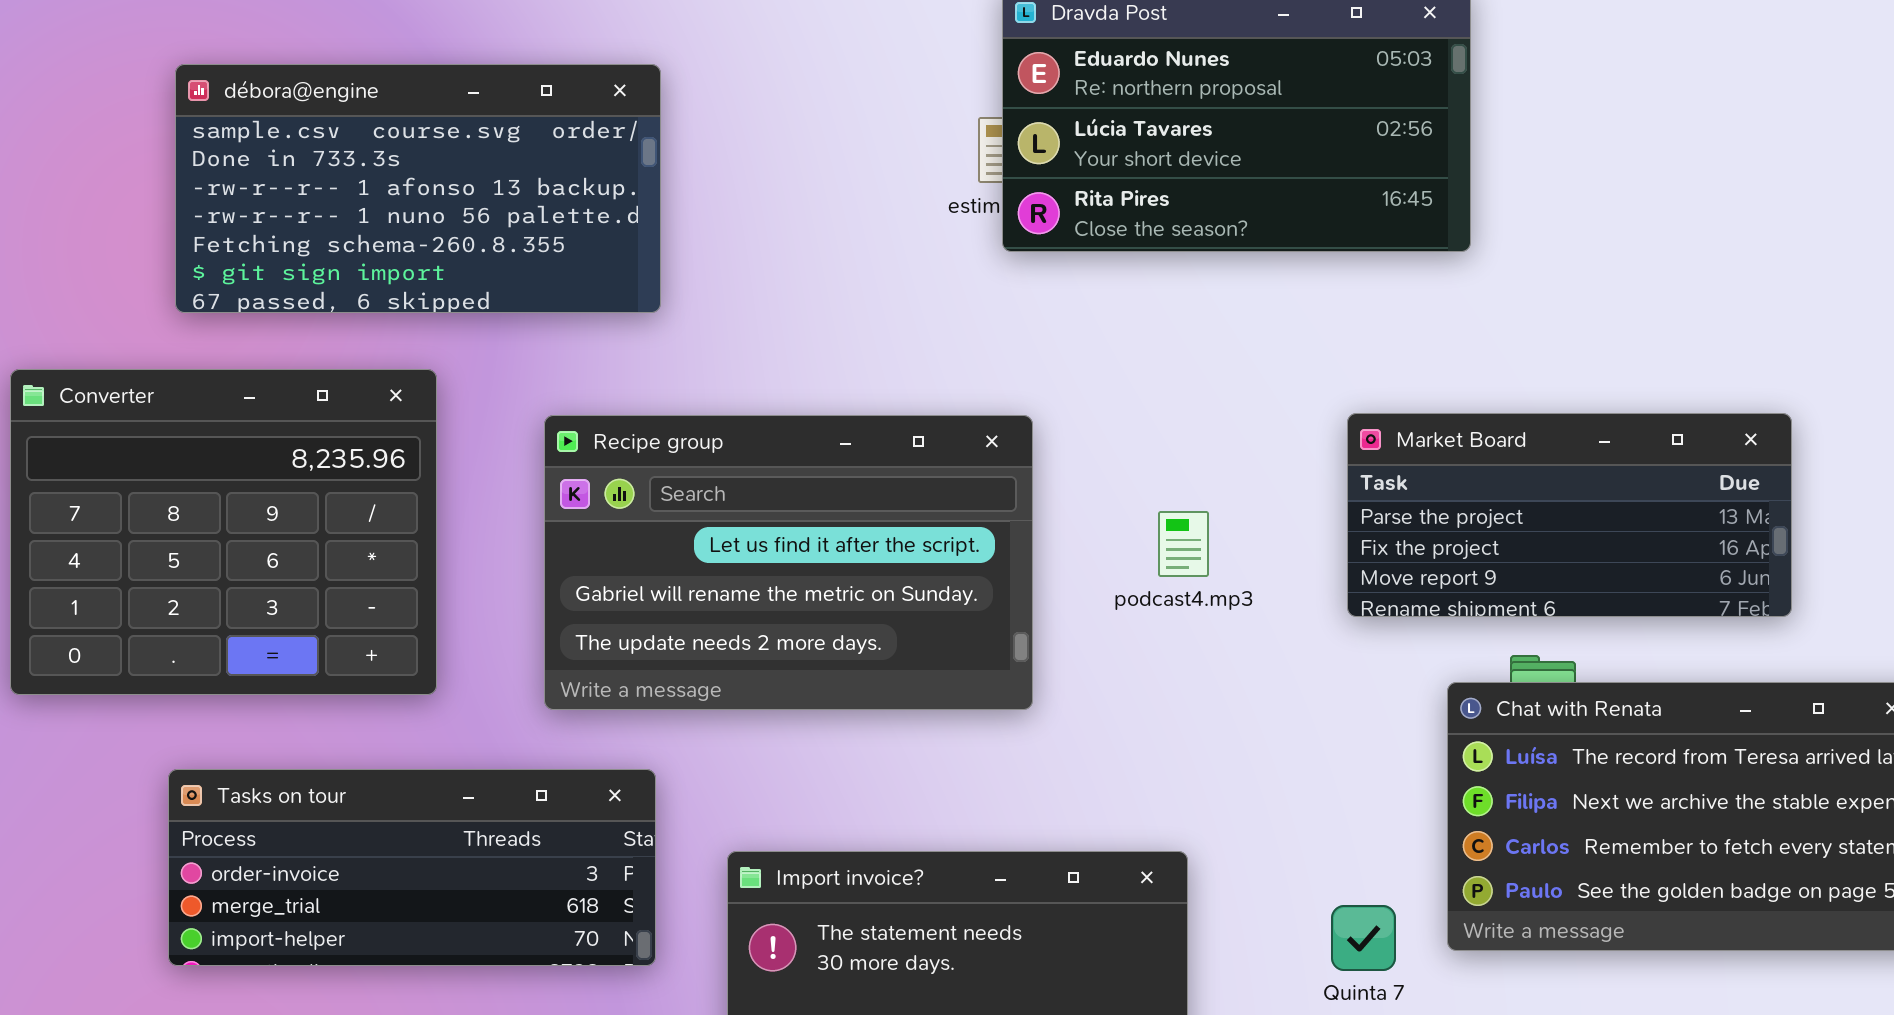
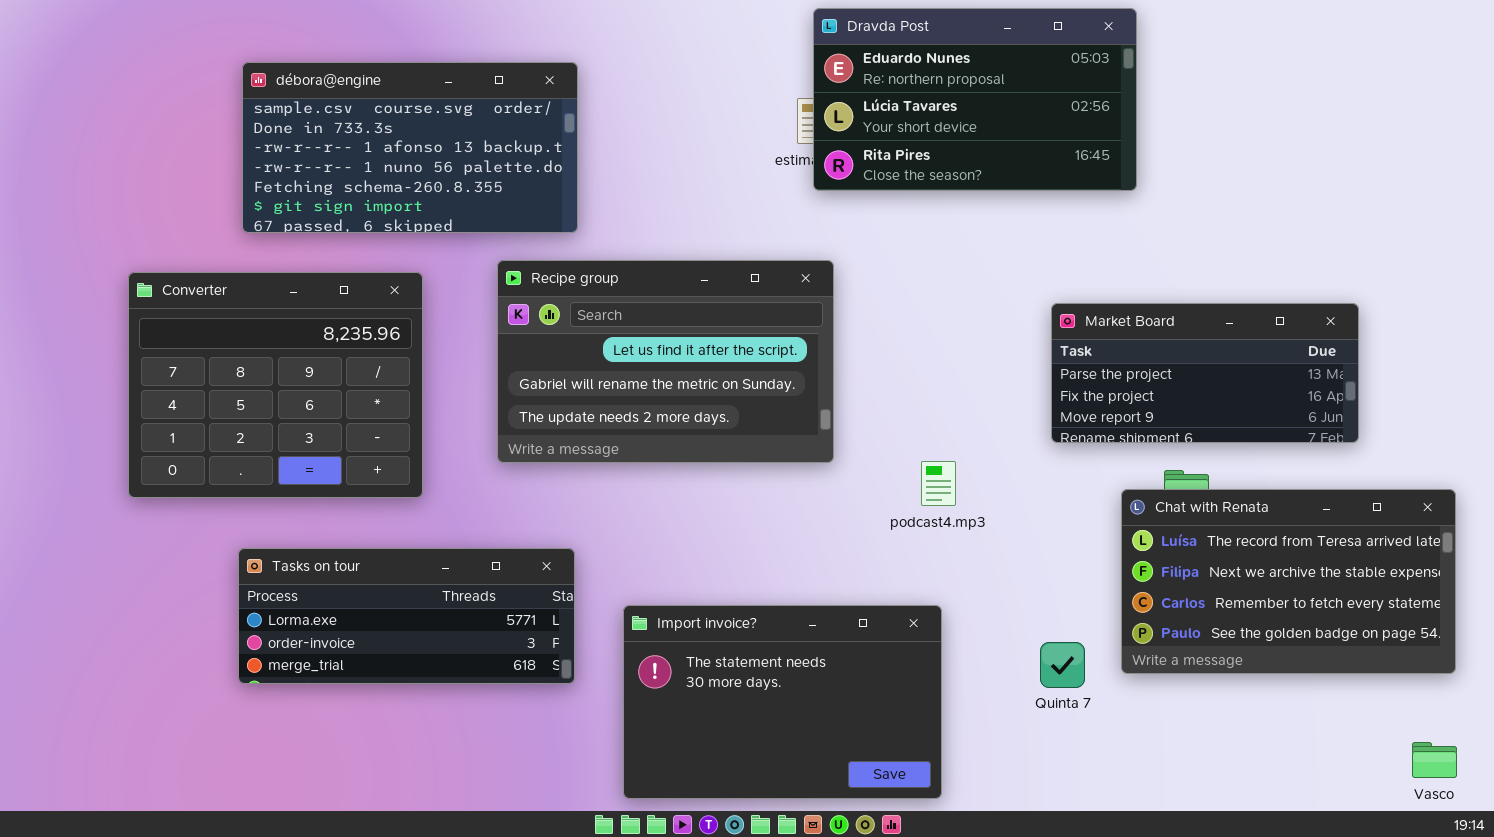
Recipe group: [544,415,1033,710] -> [497,260,834,463], moved
podcast4.mp3: [1158,511,1209,577] -> [921,461,956,506], moved
Tasks on tour: [168,769,656,966] -> [238,548,575,684], scrolled up 1 row

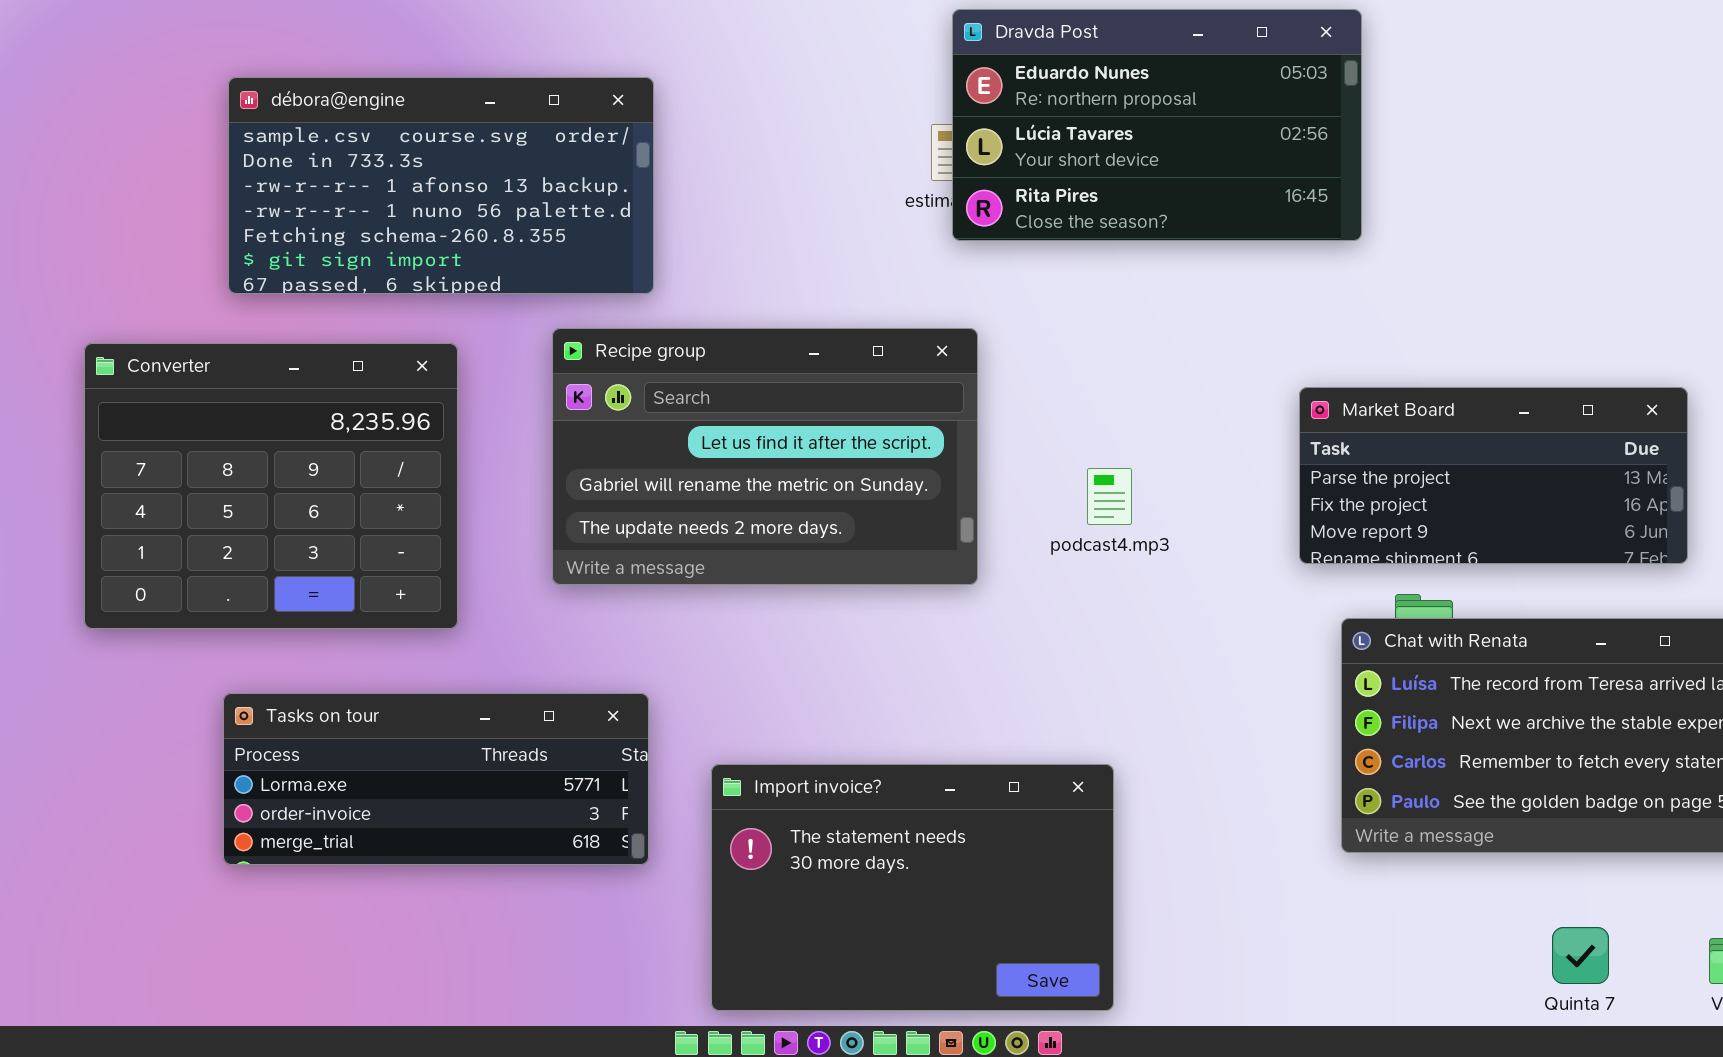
Market Board: [1051,303,1359,443] -> [1299,387,1688,564], moved
podcast4.mp3: [921,461,956,506] -> [1087,468,1132,525], moved
Quinta 7: [1040,642,1085,688] -> [1552,927,1609,984], moved

